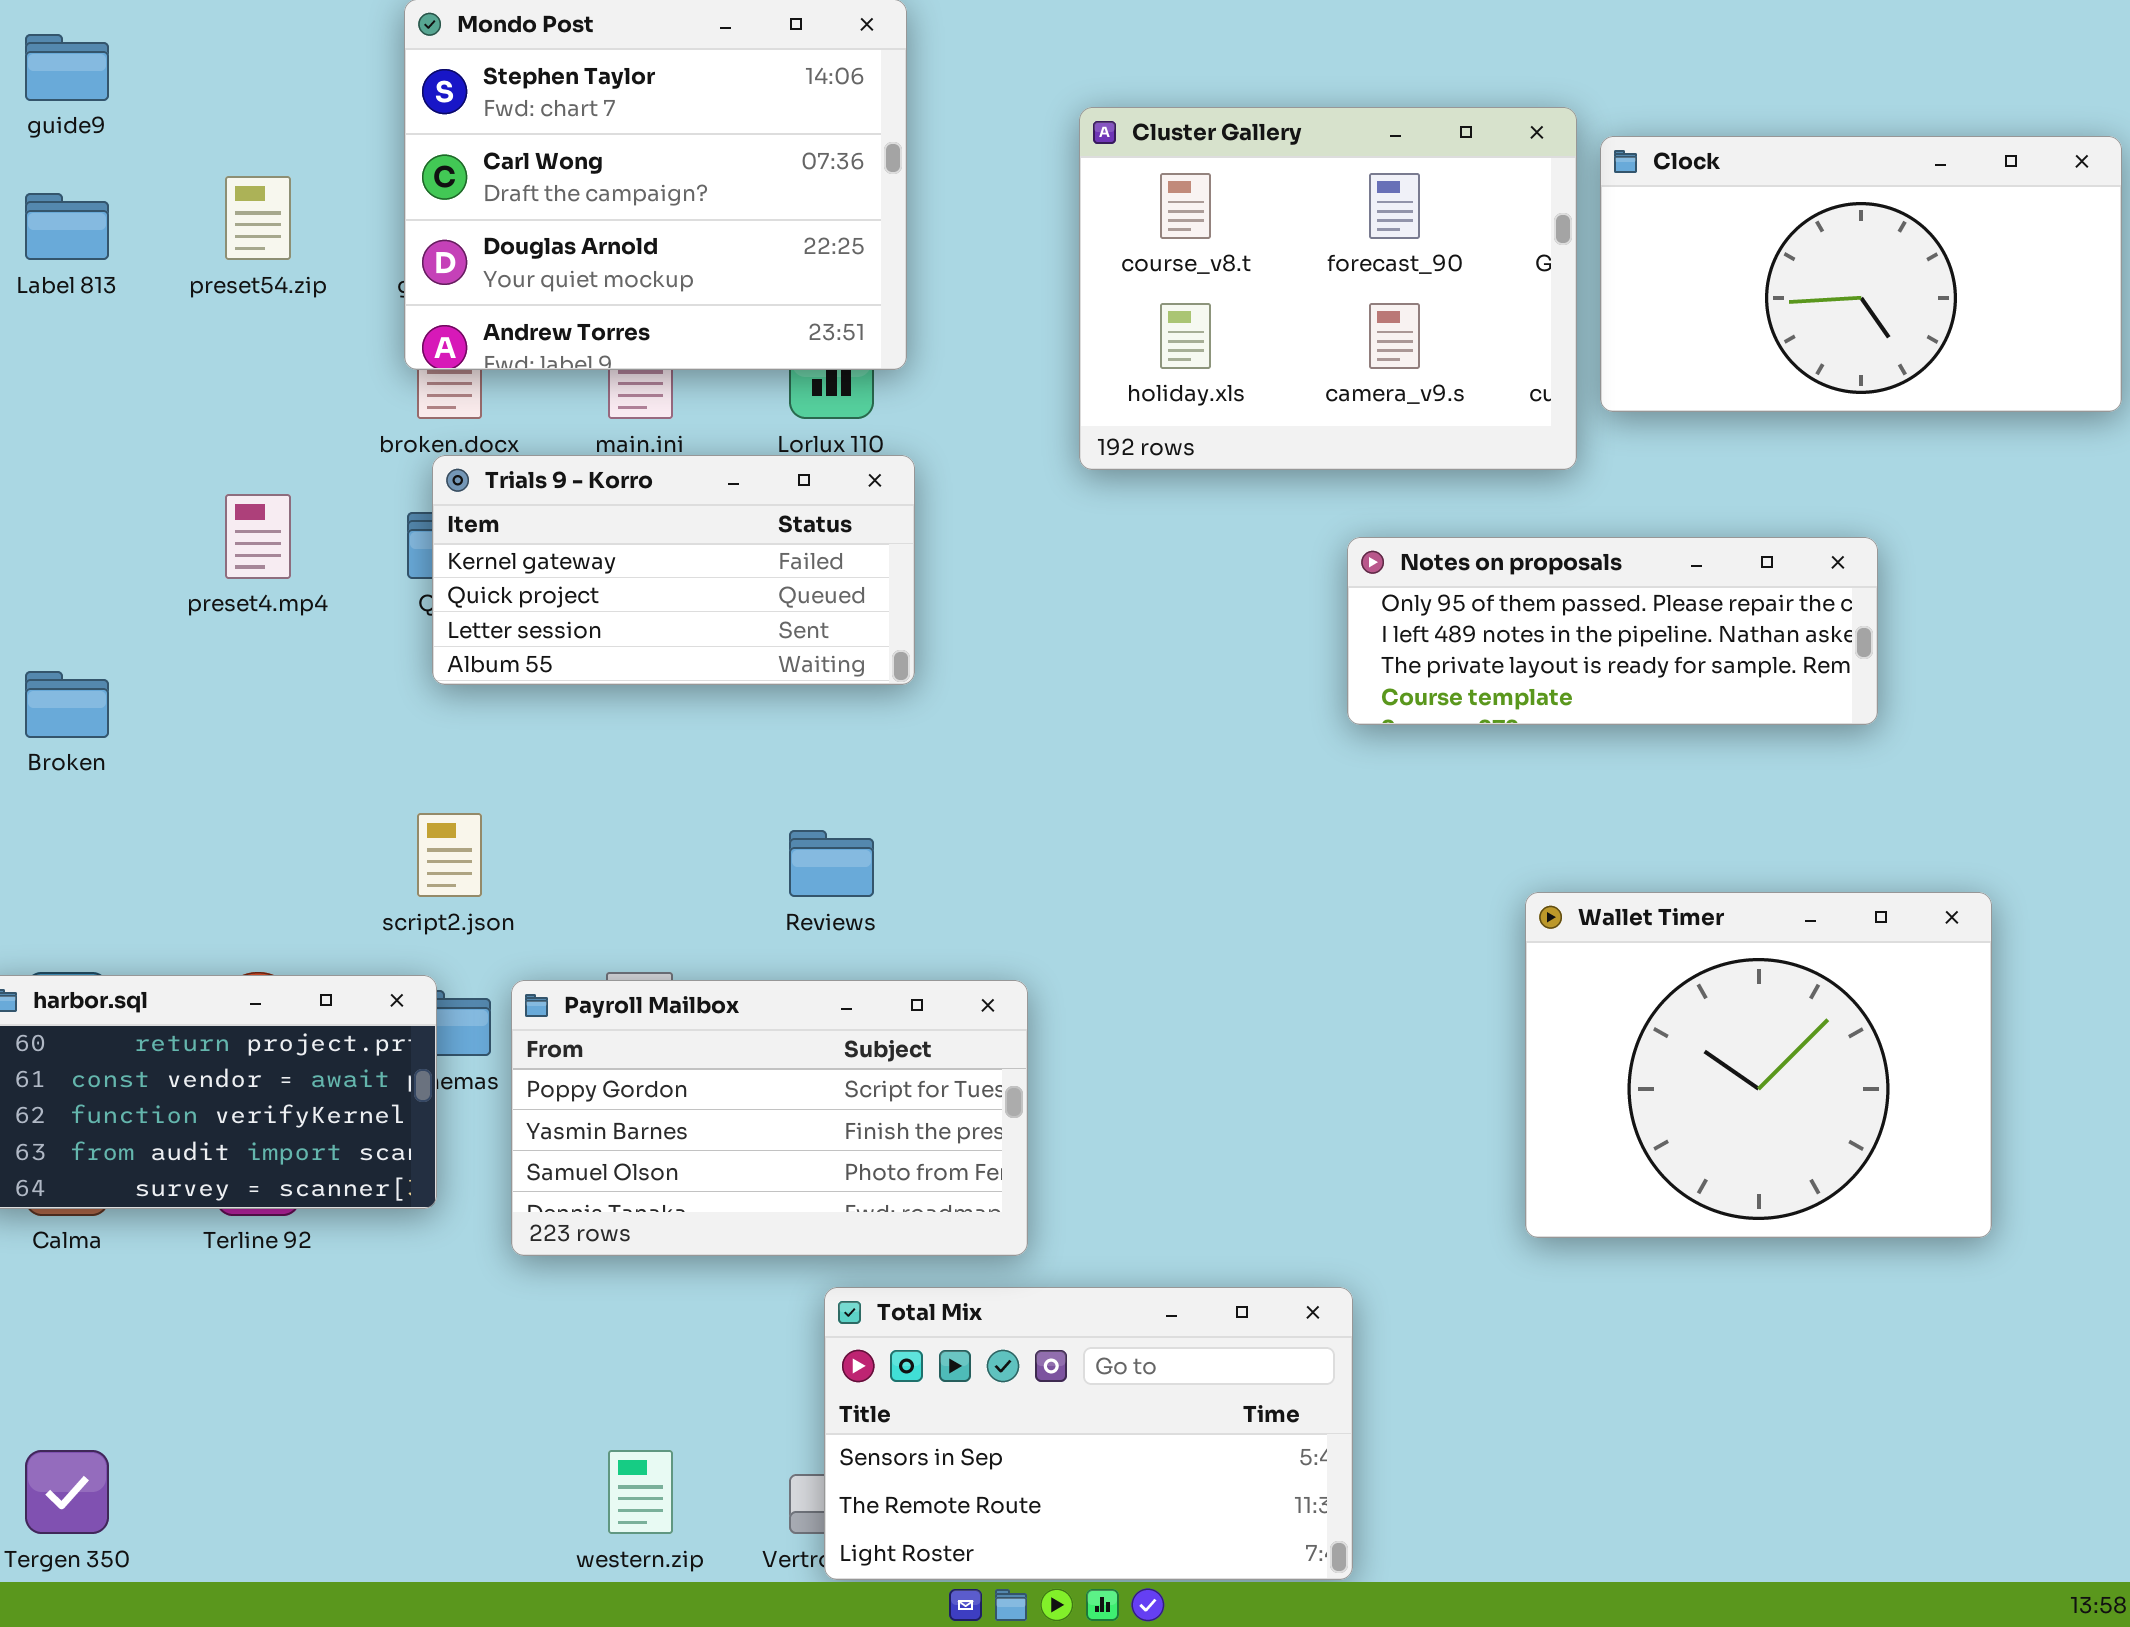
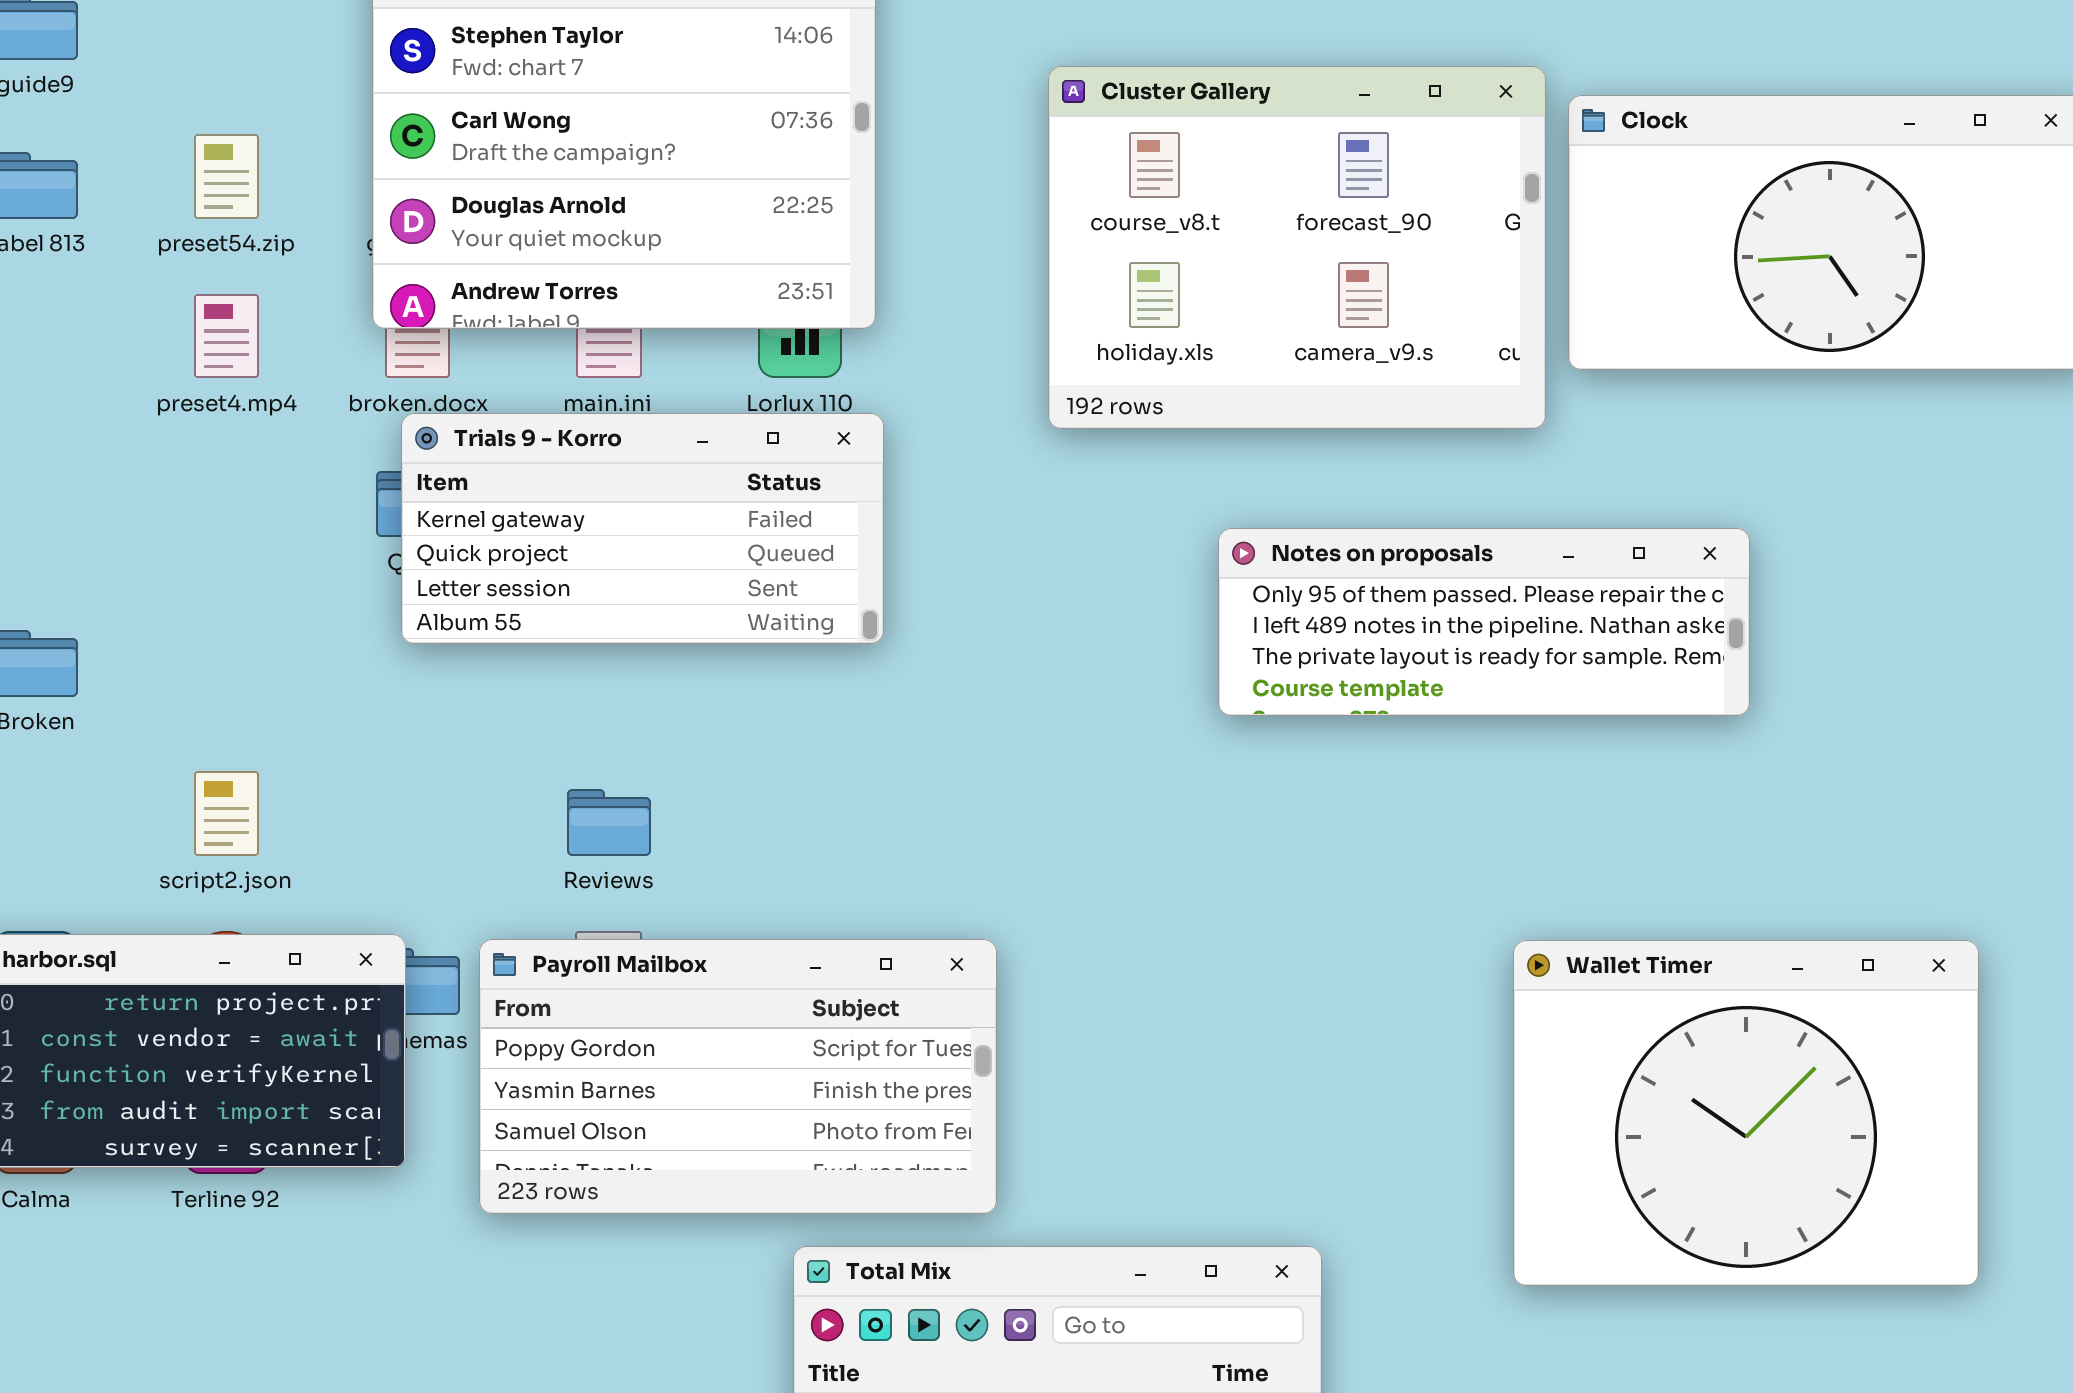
preset4.mp4: [225,494,291,579] -> [194,294,259,378], moved
Notes on proposals: [1347,537,1878,725] -> [1218,528,1750,716], moved
script2.json: [417,813,482,897] -> [194,771,259,856], moved
Reviews: [789,830,874,897] -> [567,789,651,856], moved
Wallet Timer: [1525,892,1992,1238] -> [1513,940,1979,1286], moved

